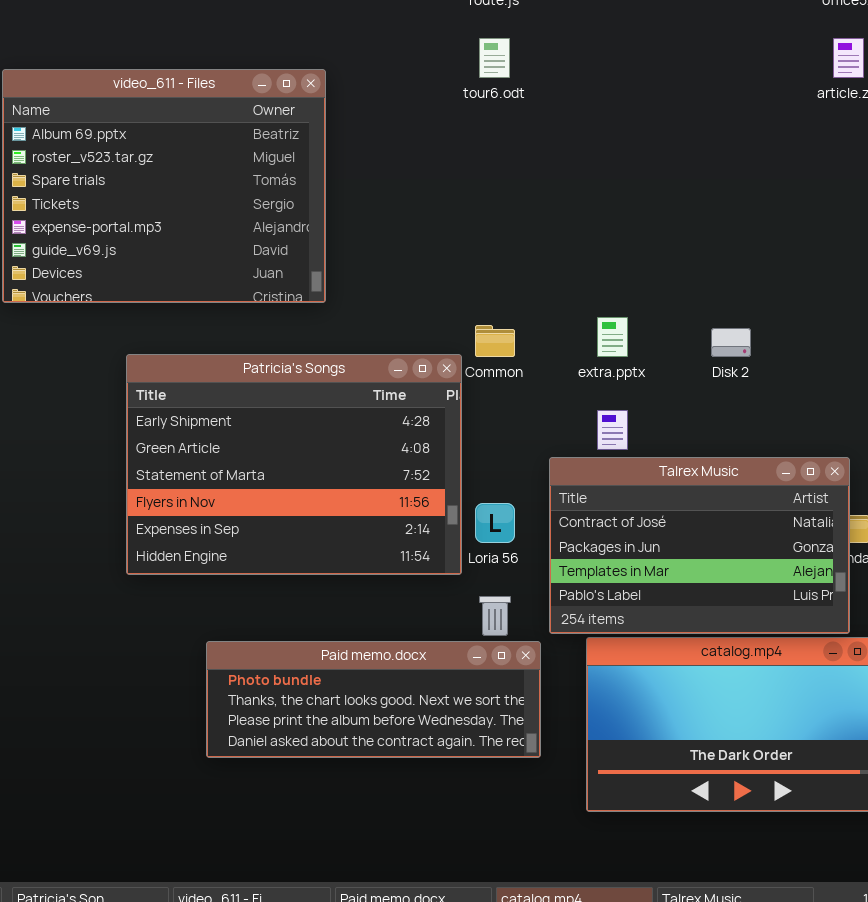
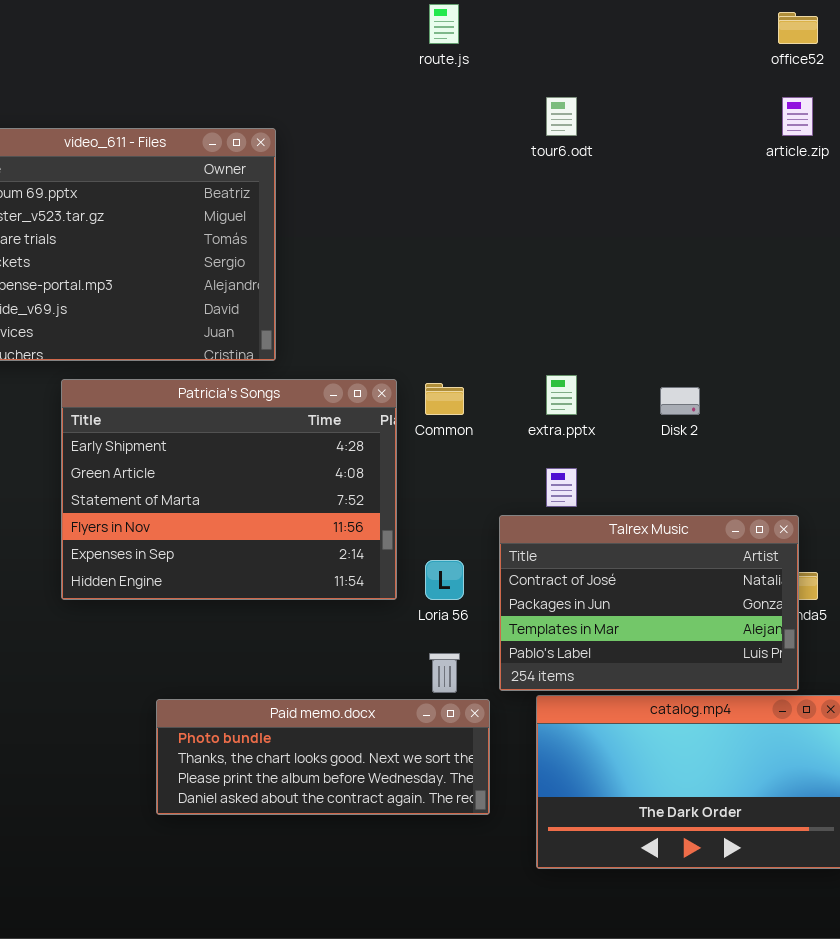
tour6.odt: [479,38,510,78] -> [546,97,577,136], moved
Patricia's Songs: [126,354,462,575] -> [61,379,397,600], moved

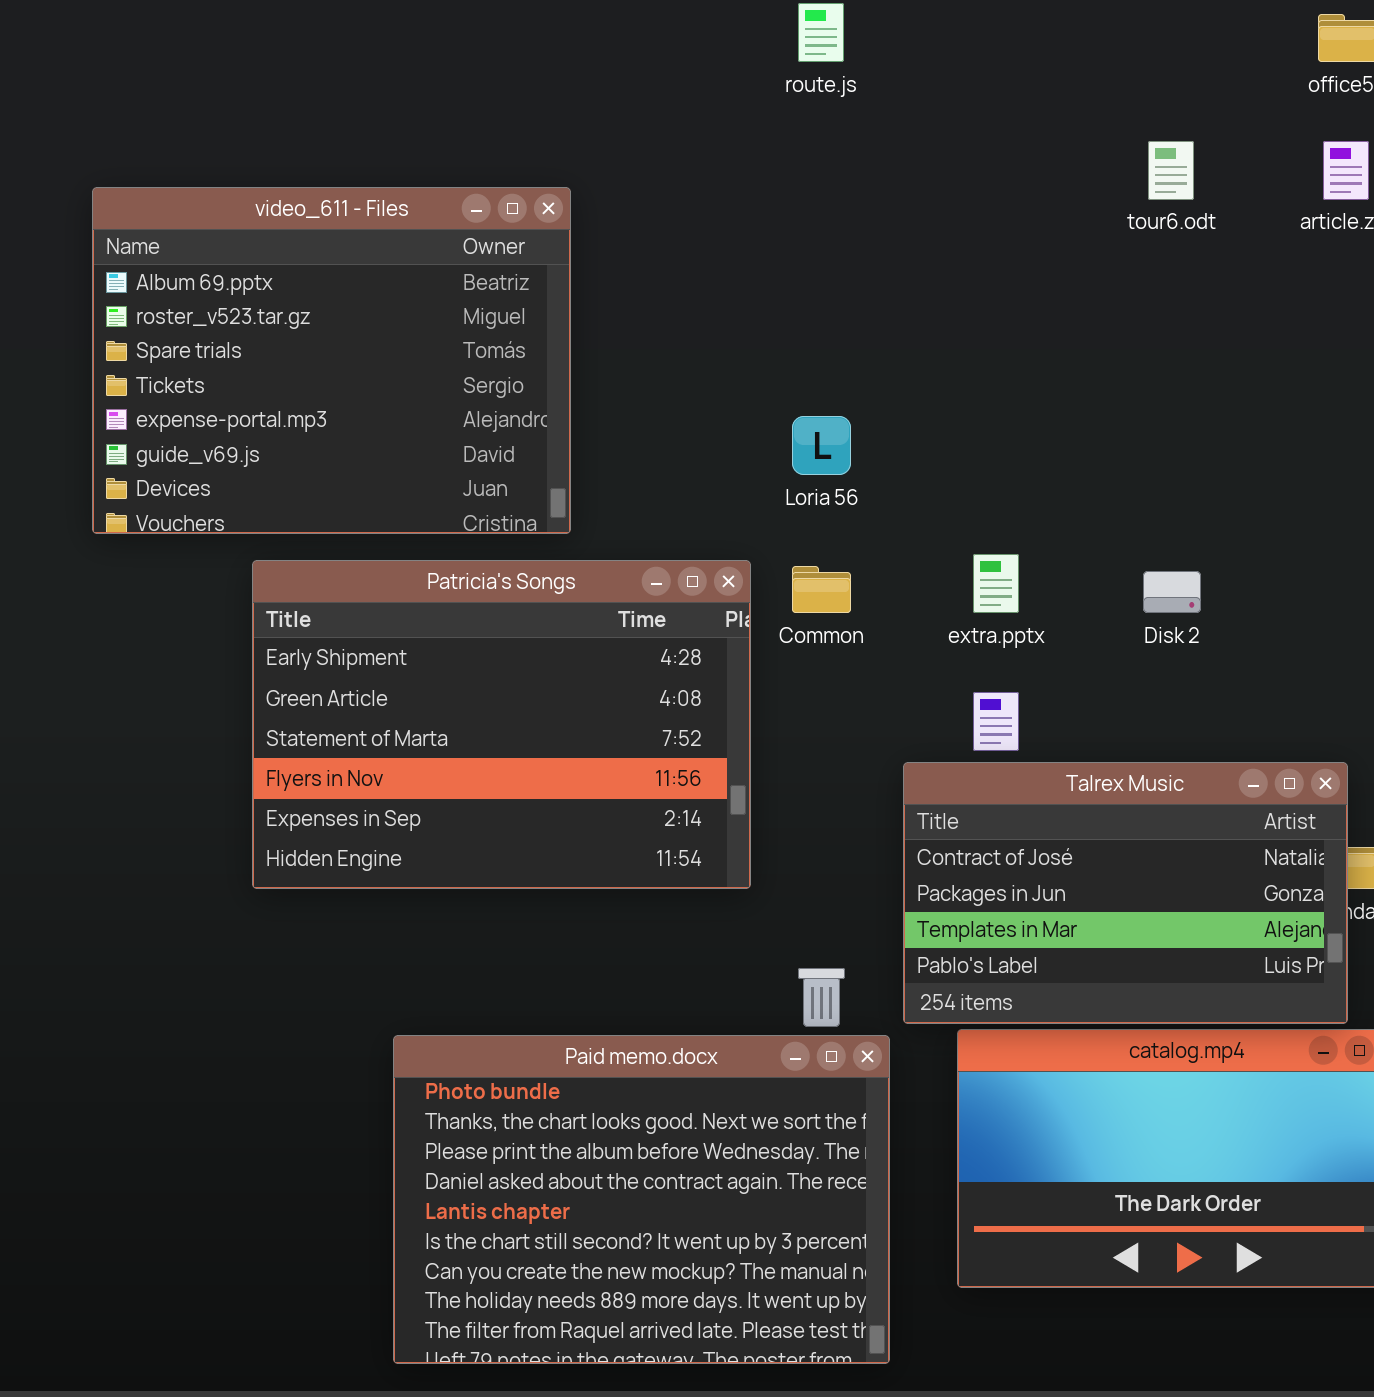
tour6.odt: [546,97,577,136] -> [1148,141,1194,200], moved
Loria 56: [425,560,464,600] -> [792,416,851,475], moved
Paid memo.docx: [156,699,490,815] -> [393,1035,890,1364], resized

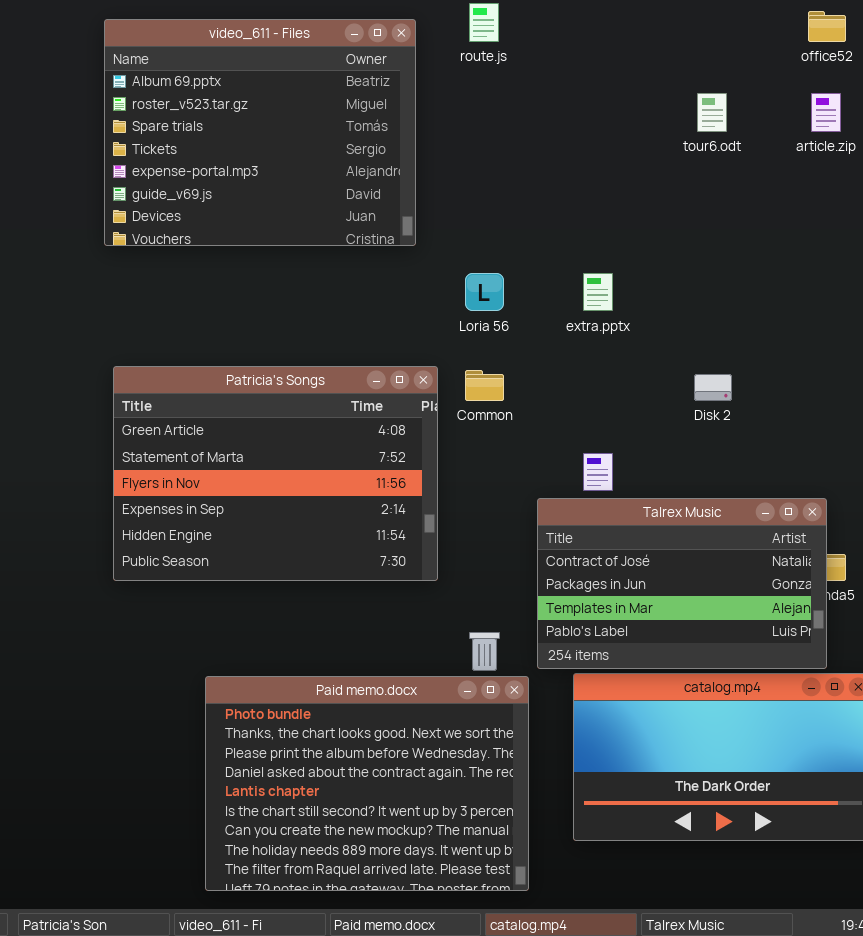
video_611 - Files: [92,187,571,534] -> [104,19,416,246], moved
extra.pptx: [973,554,1019,613] -> [583,273,613,311], moved
Patricia's Songs: [252,560,751,889] -> [113,366,438,581], scrolled down 1 row

